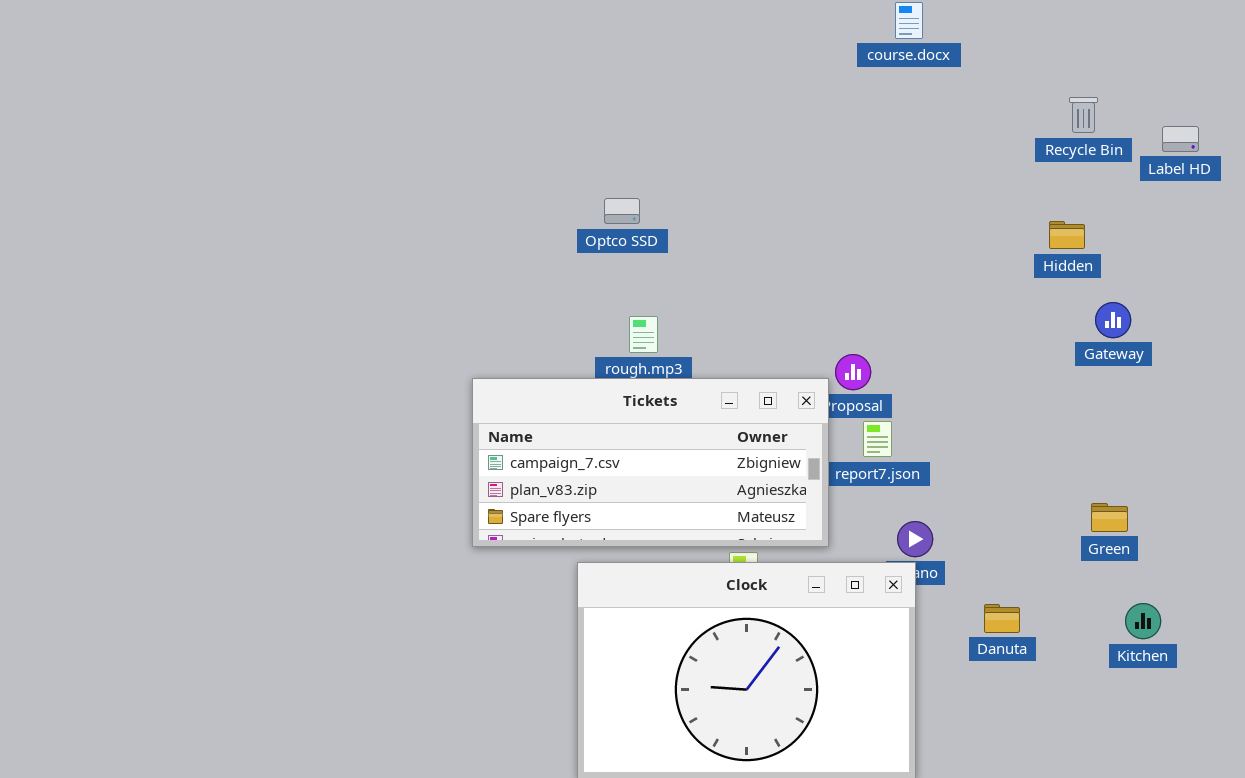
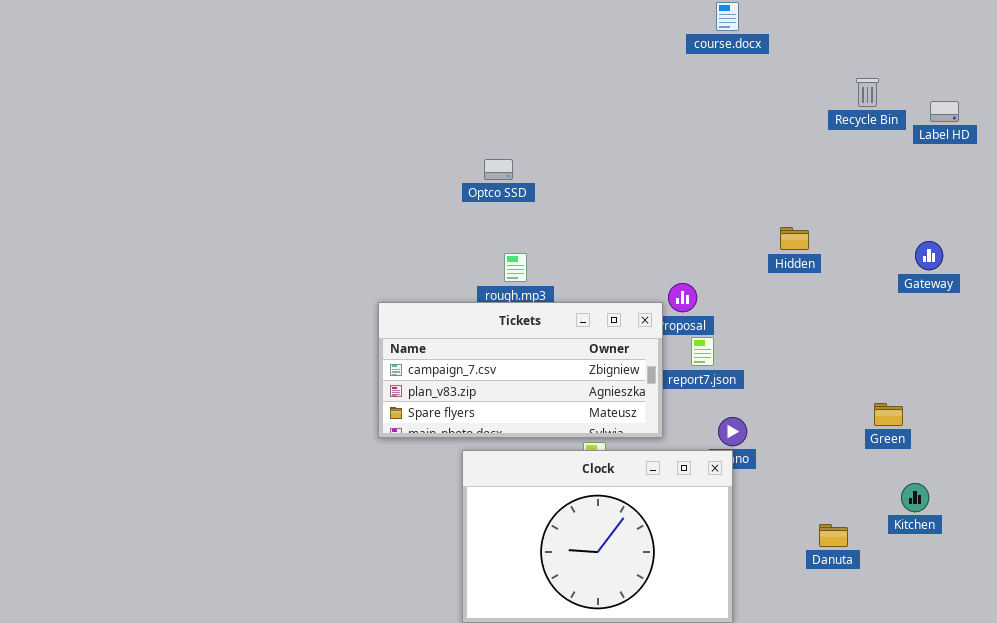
Hidden: [1049,221,1085,249] -> [780,227,809,250], moved
Gateway: [1095,302,1131,338] -> [915,241,943,270], moved
Danuta: [984,604,1020,633] -> [819,524,848,547], moved

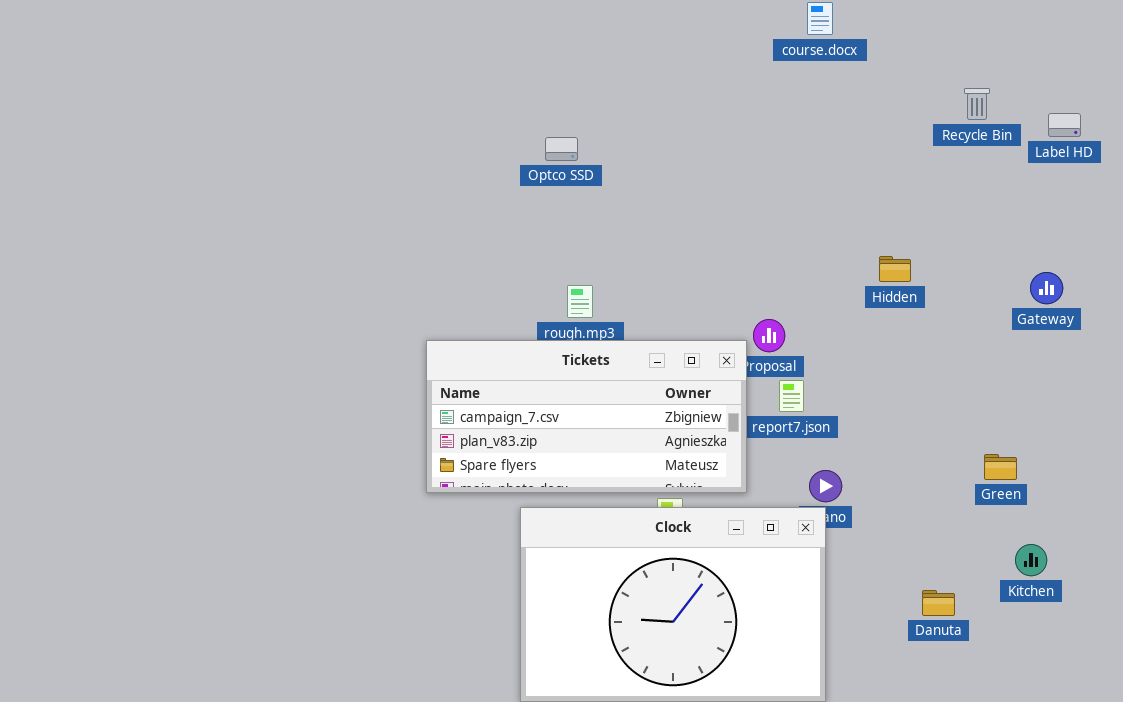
Optco SSD: [484,159,513,180] -> [545,137,578,161], moved

